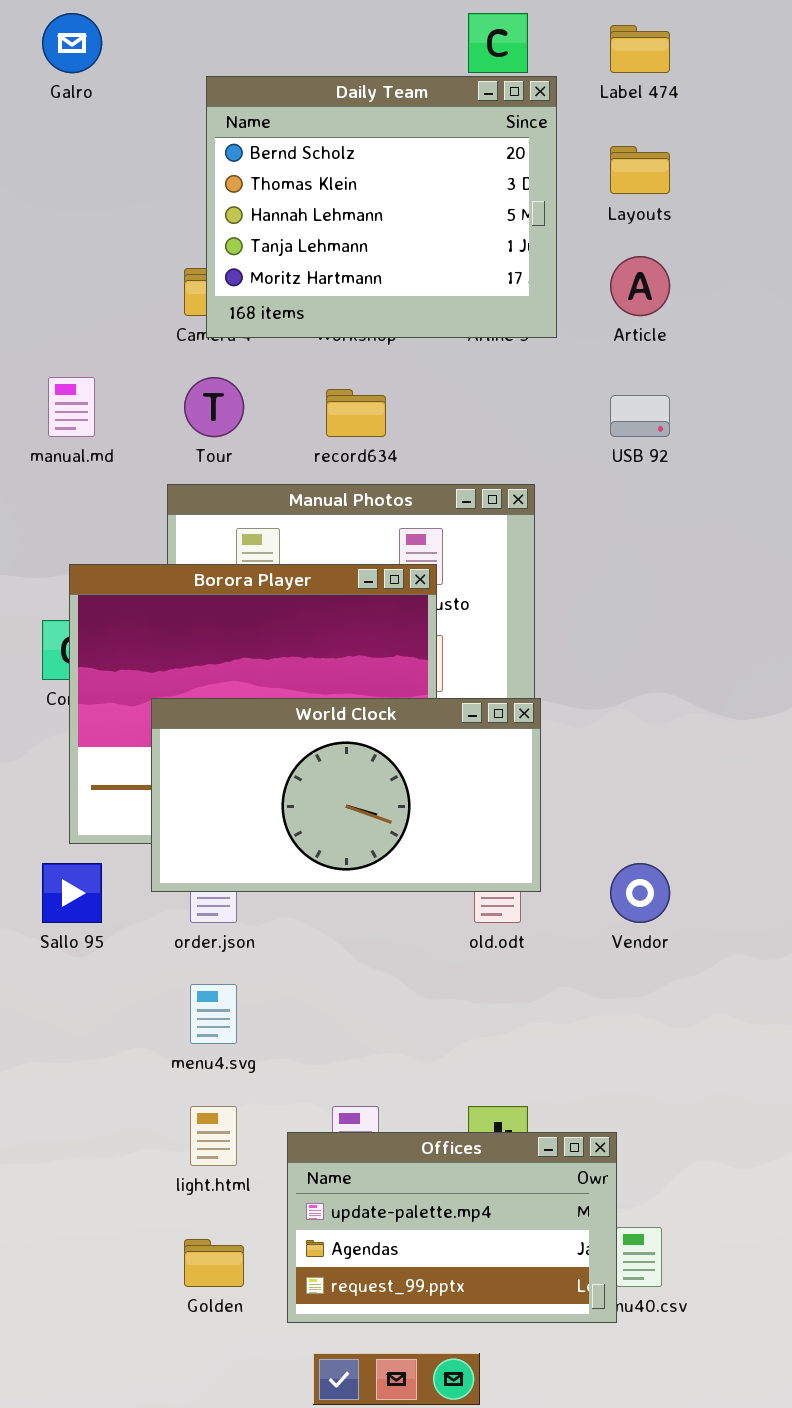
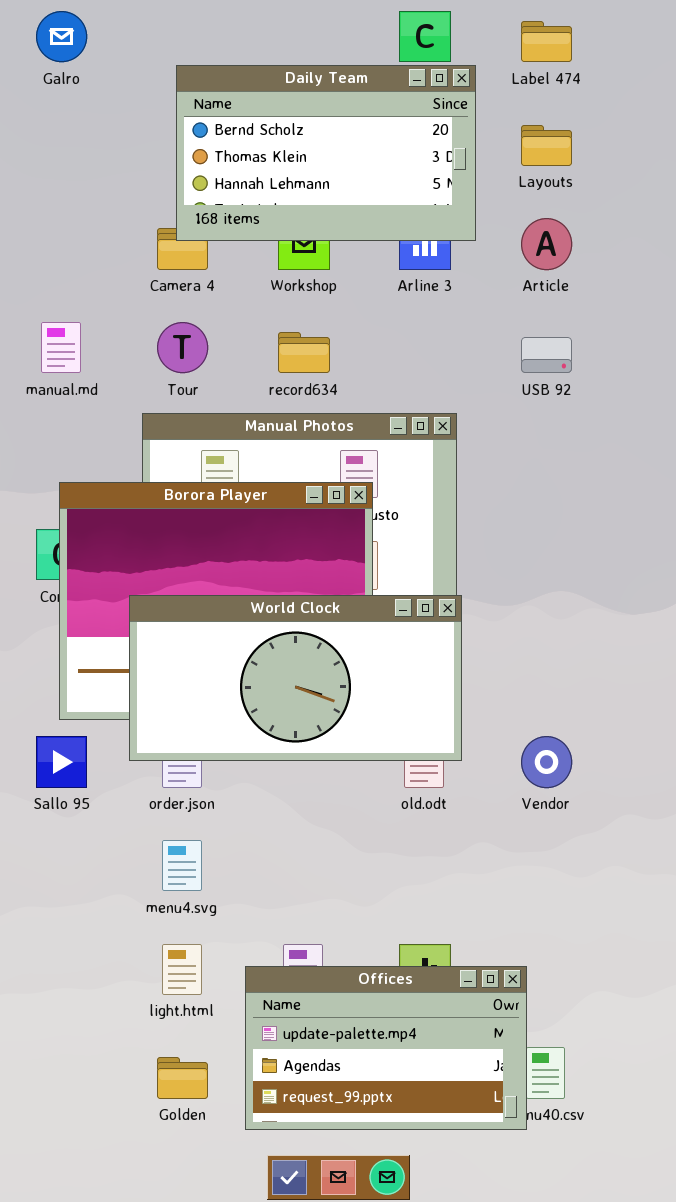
Daily Team: [206,76,557,338] -> [176,65,476,241], resized

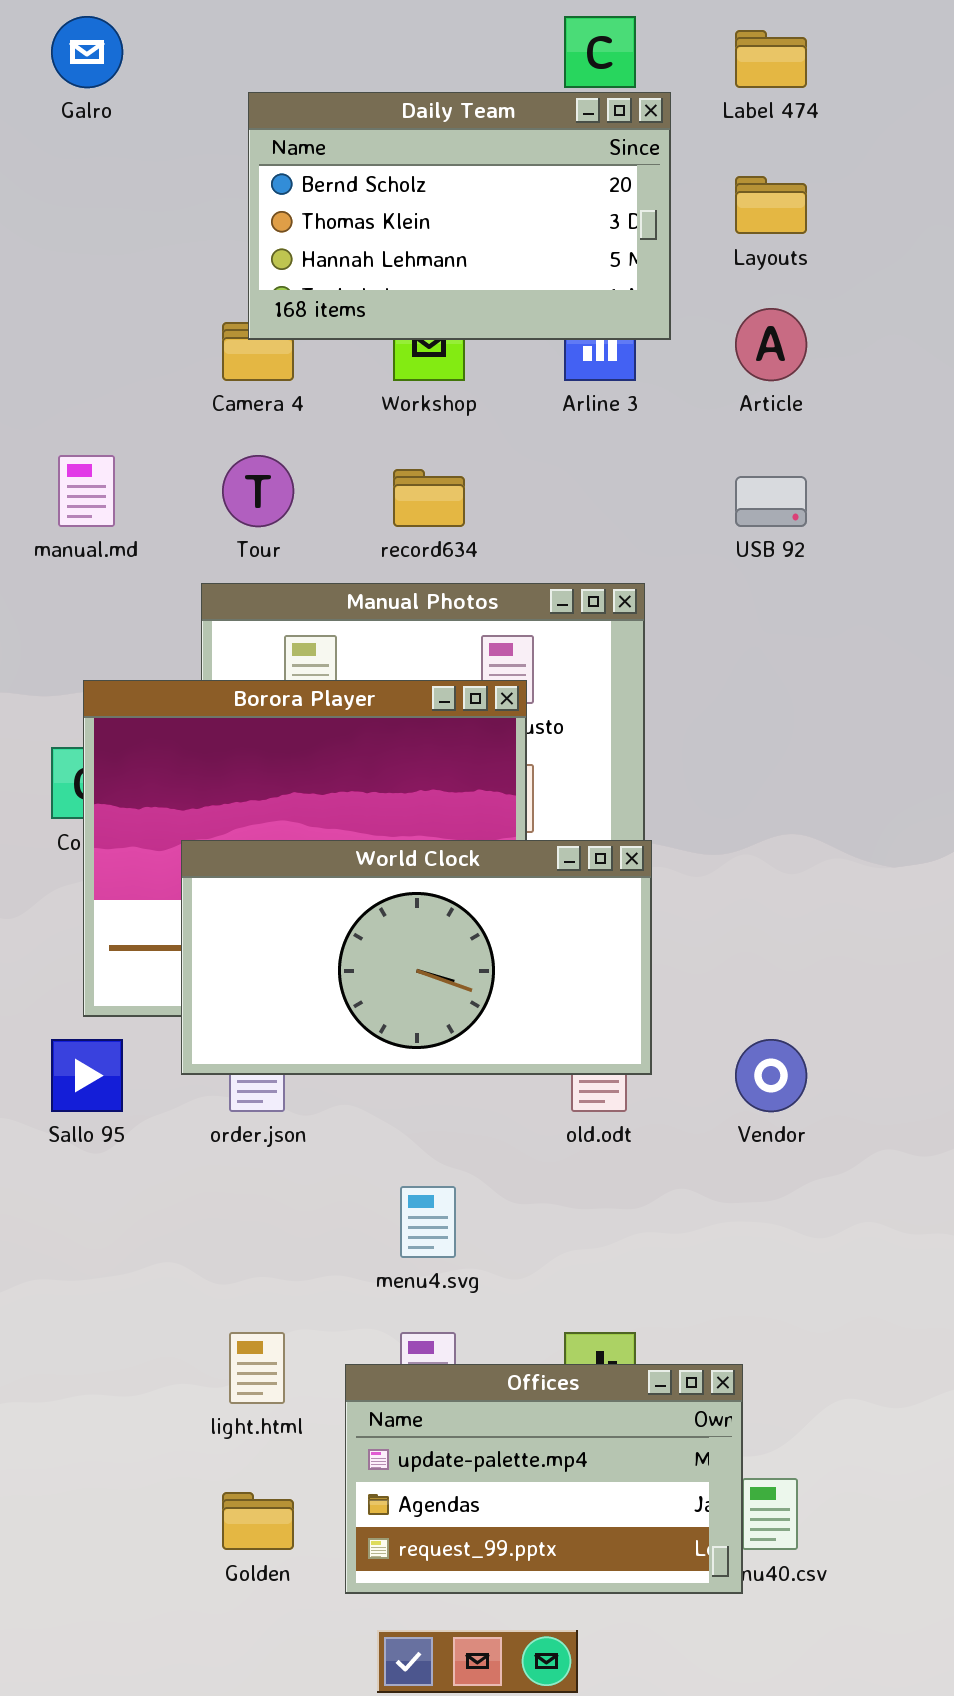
menu4.svg: [162,840,202,891] -> [400,1186,456,1258], moved

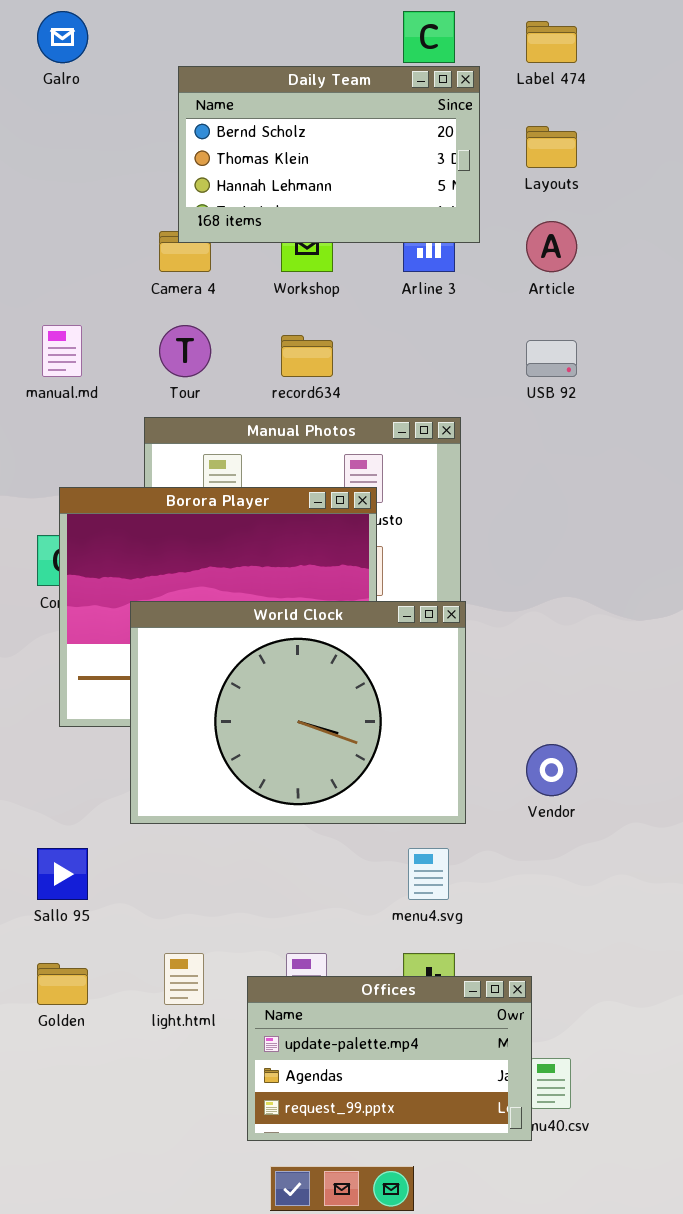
World Clock: [181,840,652,1075] -> [130,601,466,824], resized
Sallo 95: [51,1039,123,1112] -> [37,848,88,900], moved
menu4.svg: [400,1186,456,1258] -> [408,848,449,900], moved
Golden: [222,1492,294,1550] -> [37,963,88,1005], moved

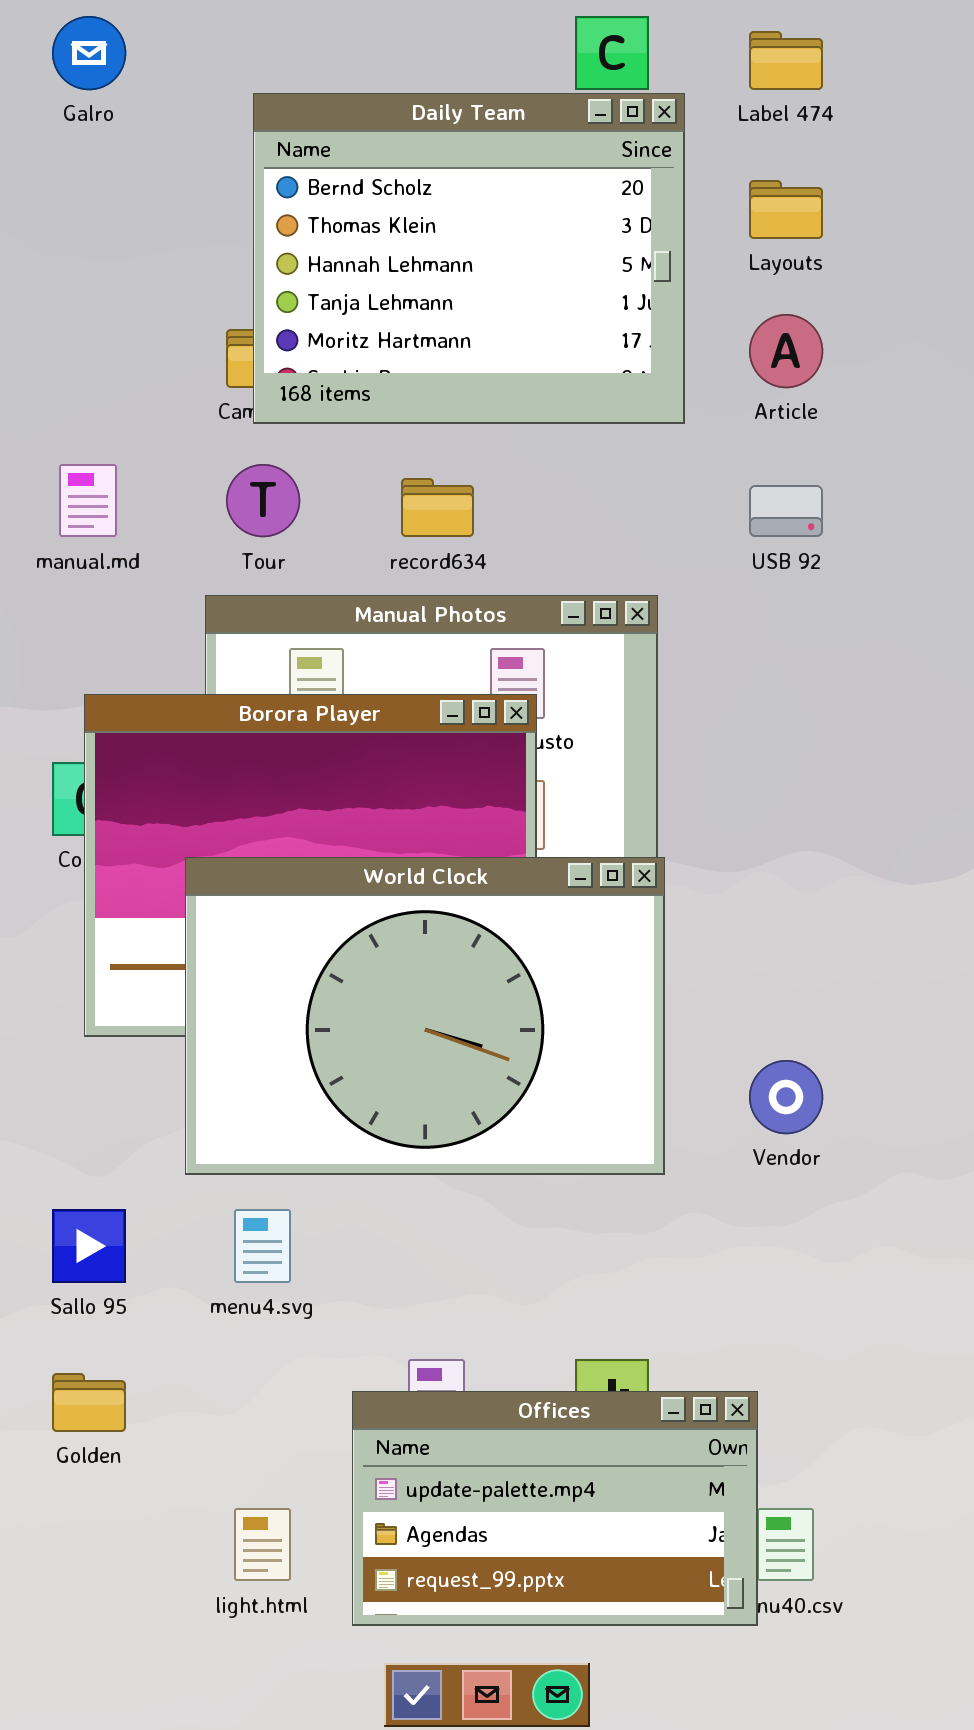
Daily Team: [178,66,480,243] -> [253,93,685,424], resized
menu4.svg: [408,848,449,900] -> [234,1209,291,1283], moved
light.html: [164,953,204,1005] -> [234,1508,291,1581], moved

